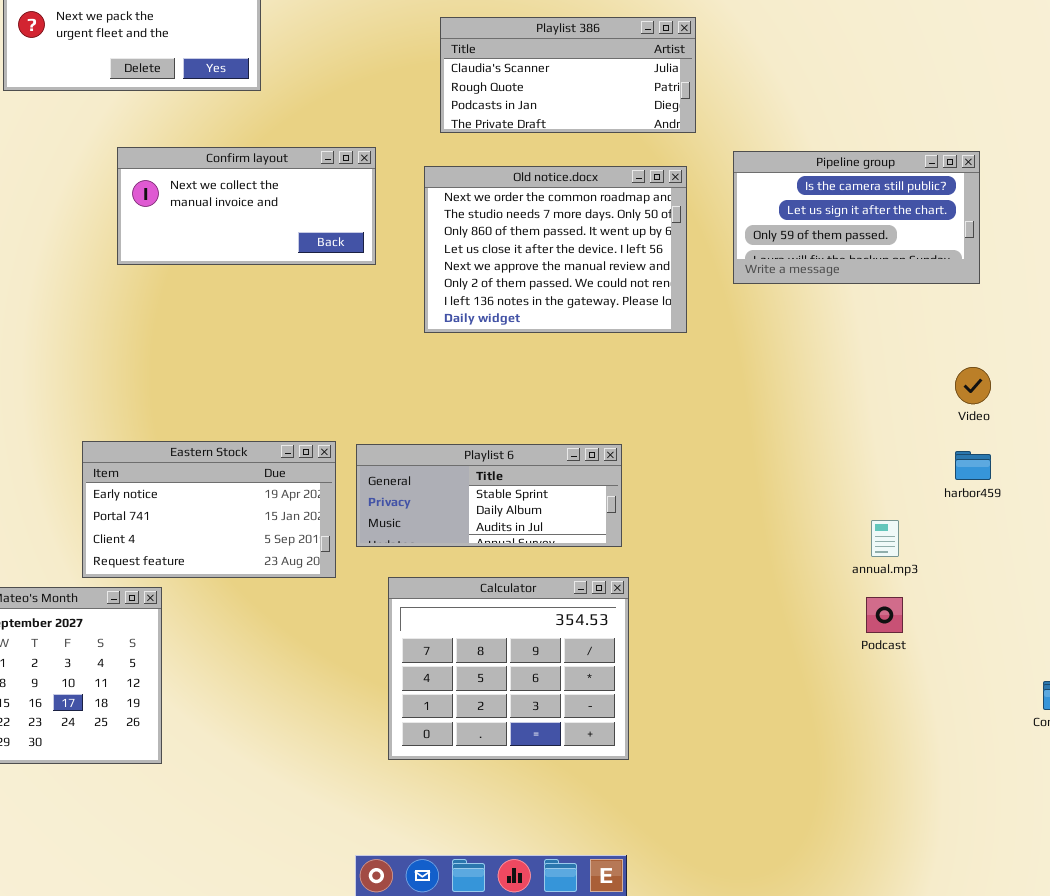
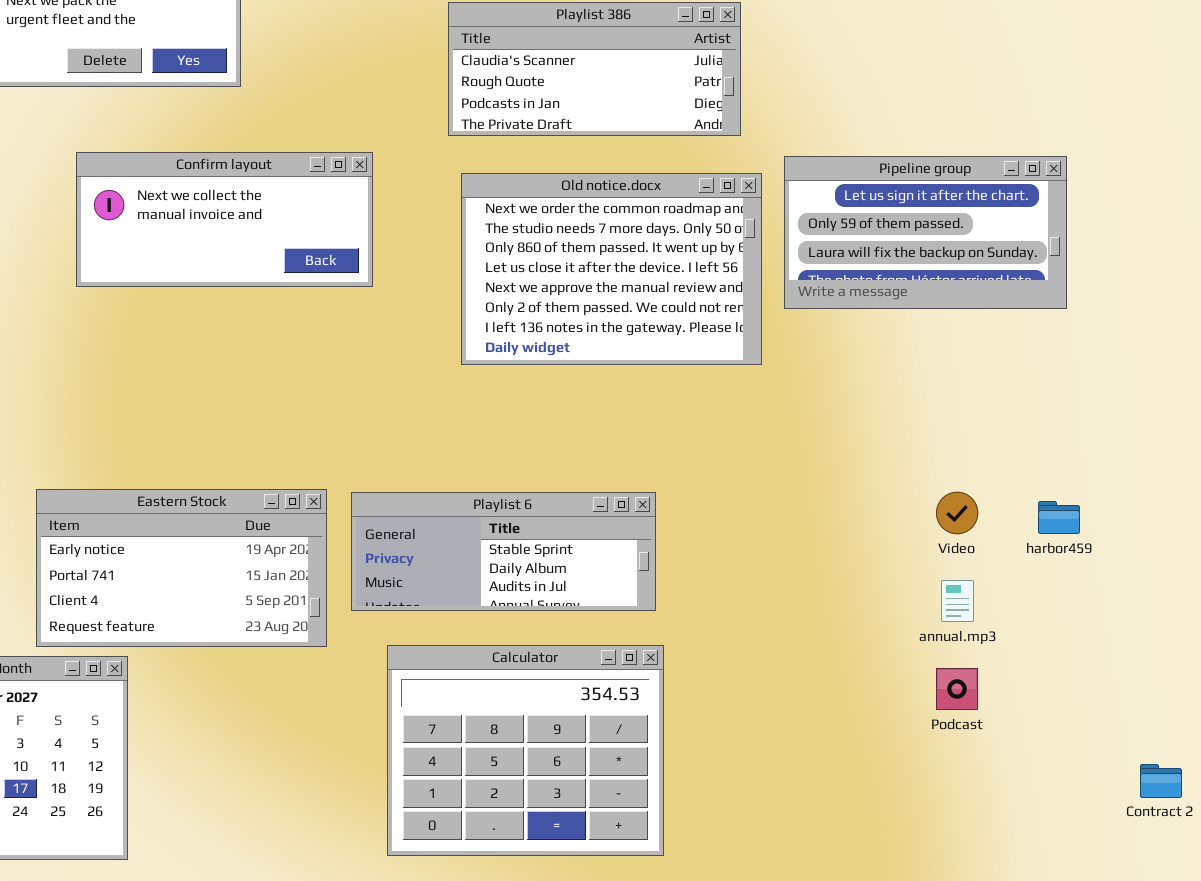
Pipeline group: [733,151,980,284] -> [784,156,1067,309], scrolled down 1 row
Old notice.docx: [424,166,687,333] -> [461,173,762,365], moved
Video: [955,367,991,404] -> [936,492,978,534], moved

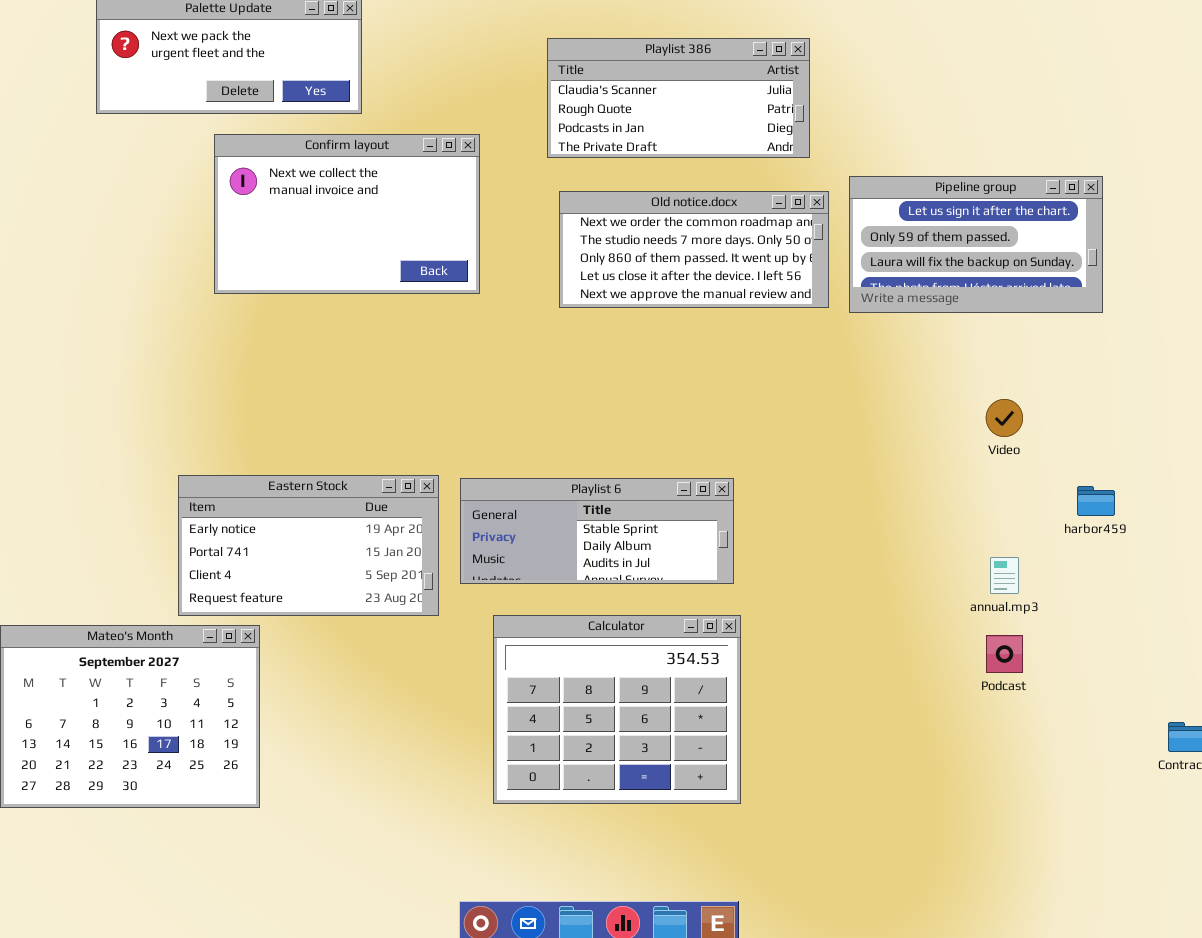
Confirm layout: [76,152,373,287] -> [214,134,480,294], resized
Old notice.docx: [461,173,762,365] -> [559,191,829,308], resized
Video: [936,492,978,534] -> [986,399,1023,437], moved

